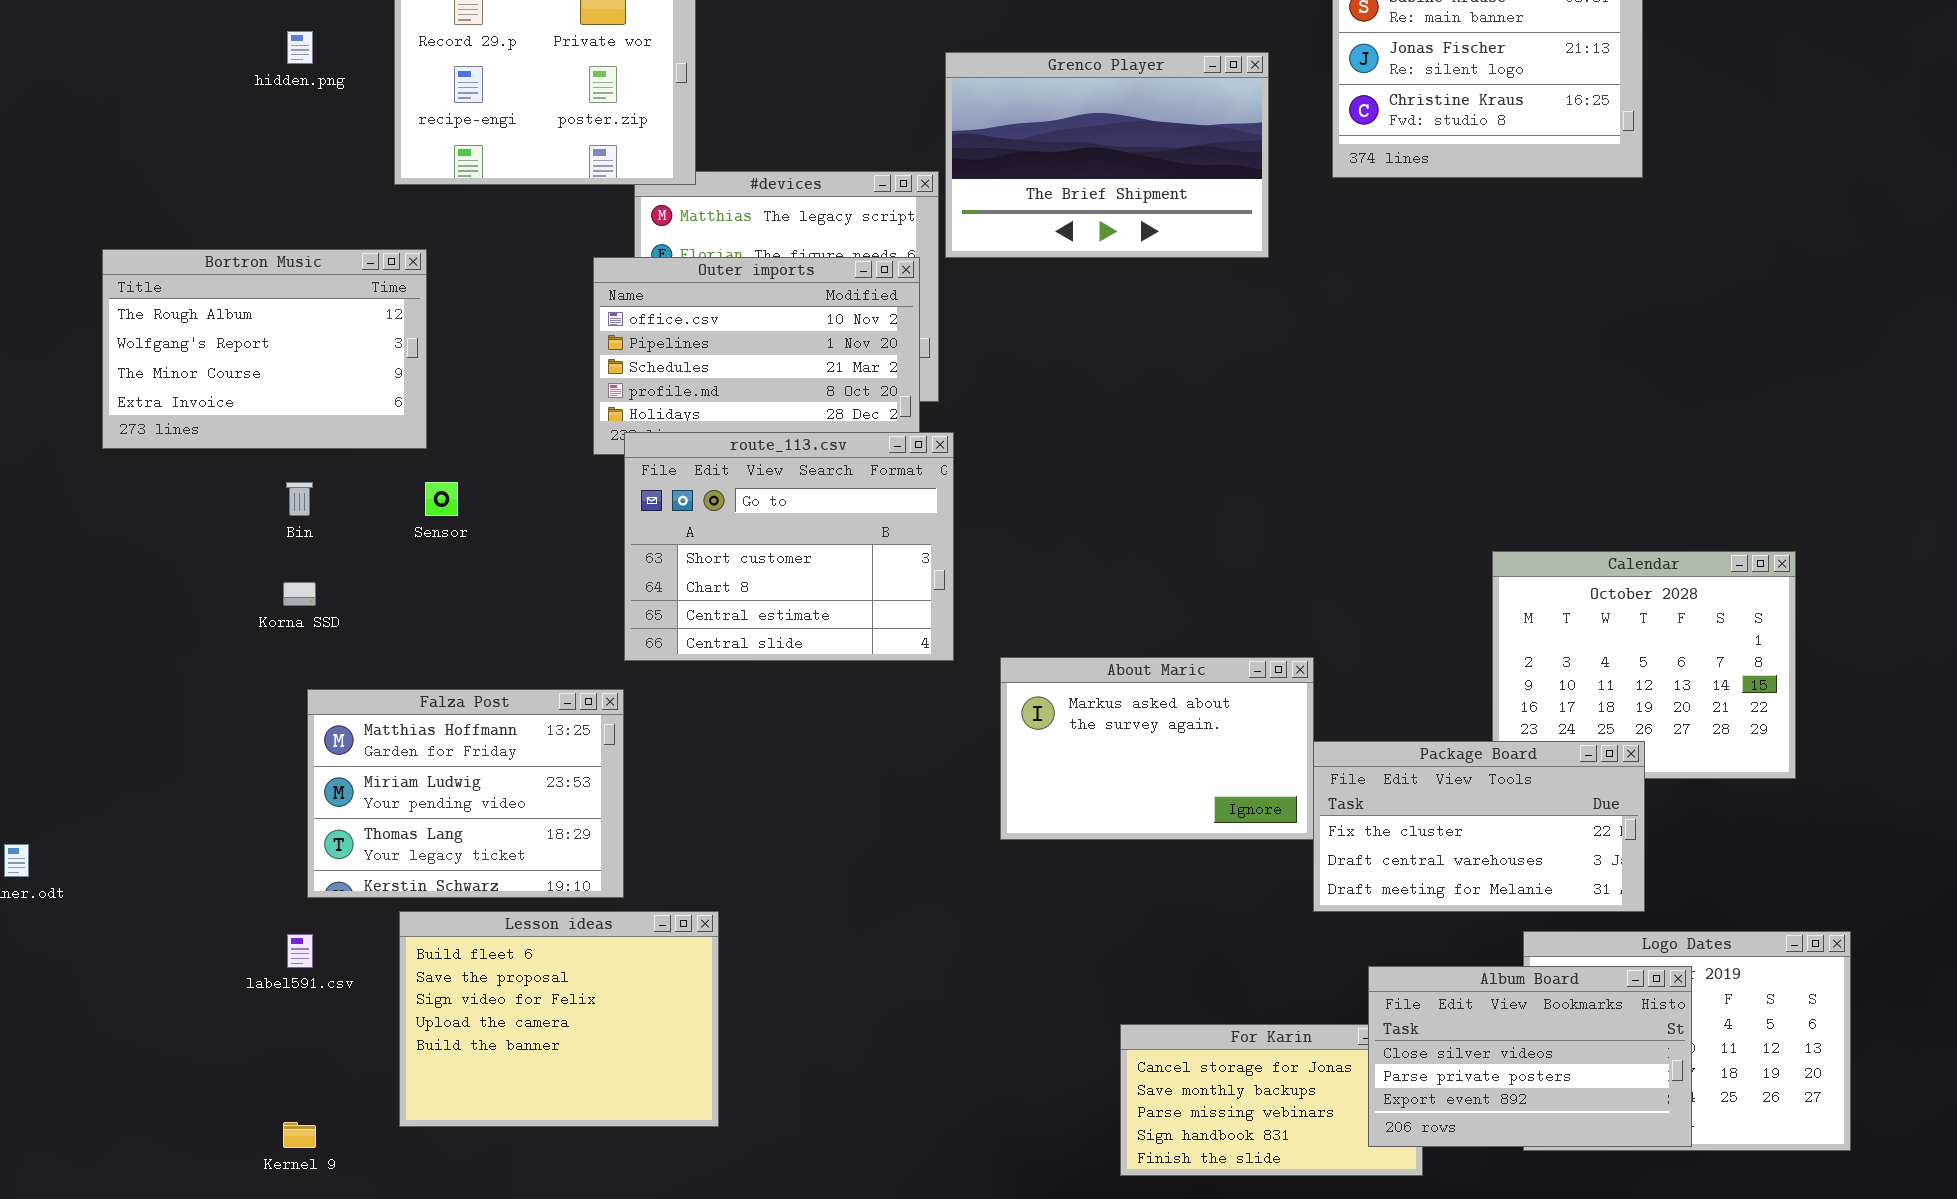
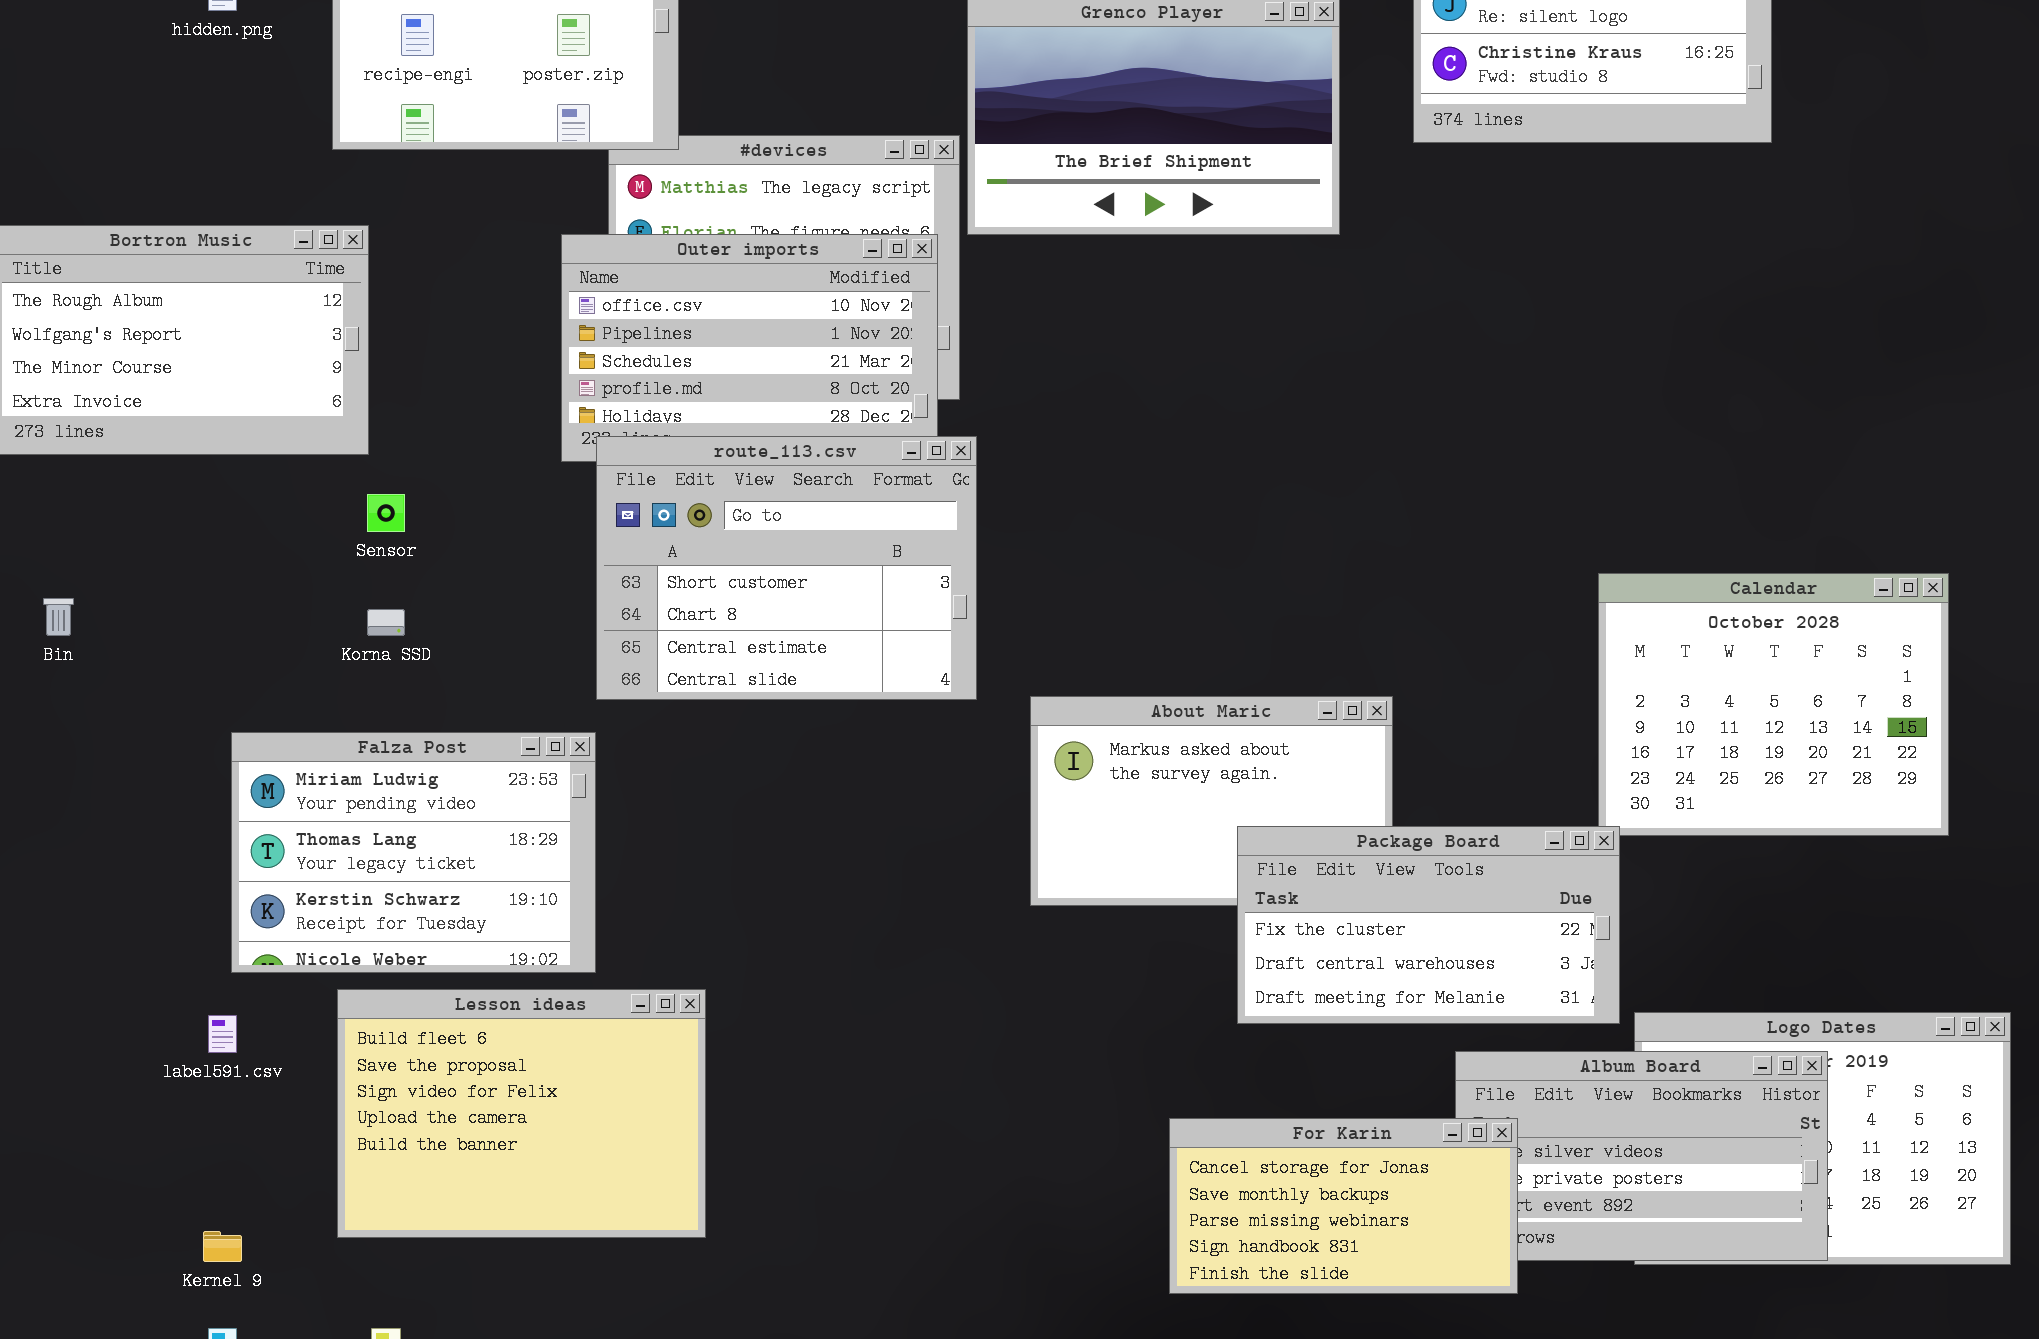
Bin: [286,482,313,516] -> [43,598,74,636], moved
Korna SSD: [283,582,316,606] -> [367,609,405,636], moved
Falza Post: [307,689,624,898] -> [231,732,596,973], scrolled down 1 row
Package Board: [1313,741,1645,912] -> [1237,826,1620,1024], moved
For Karin: [1120,1024,1423,1176] -> [1169,1118,1518,1294], raised

